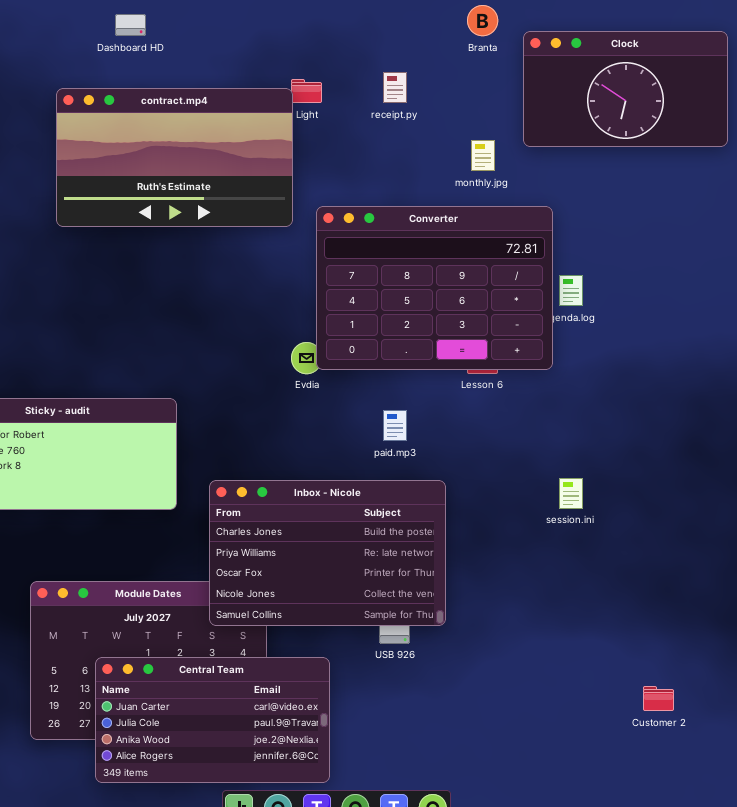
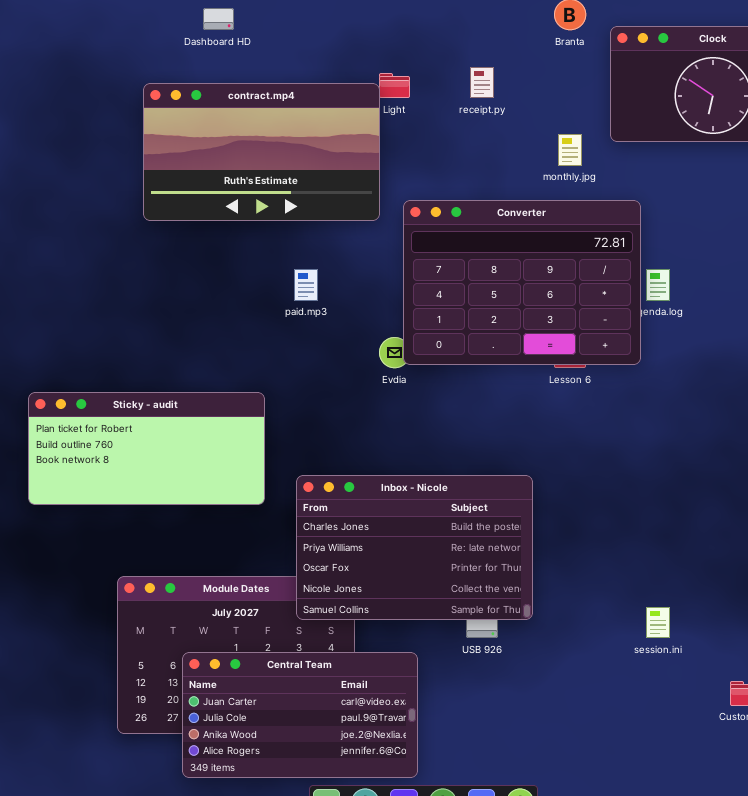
paid.mp3: [383,410,407,441] -> [294,269,318,301], moved
session.ini: [559,478,583,509] -> [646,607,670,638], moved

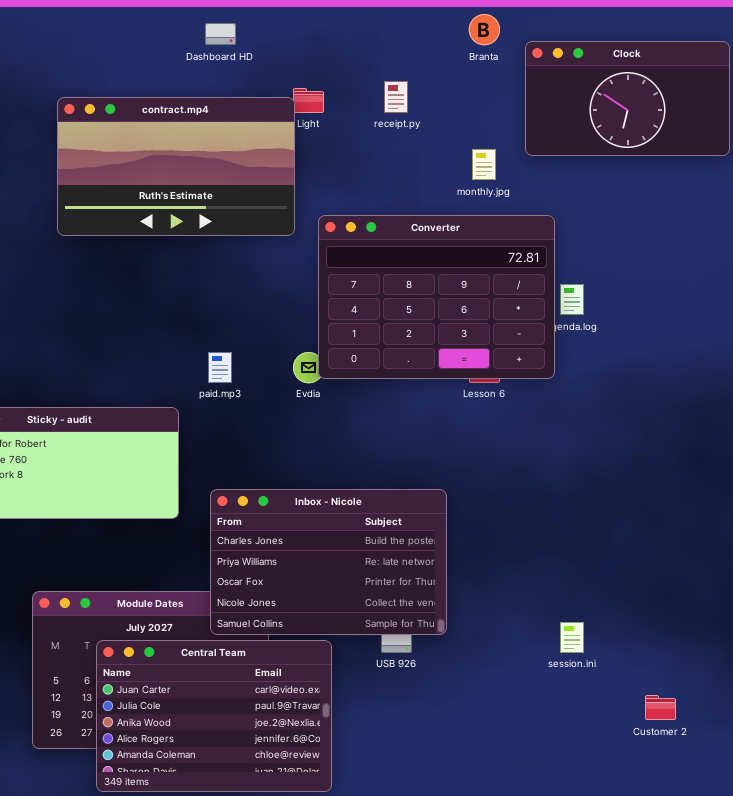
Dashboard HD: [203,8,234,30] -> [205,23,236,45], moved
paid.mp3: [294,269,318,301] -> [208,352,232,383], moved
Central Team: [182,652,418,778] -> [96,640,332,792], resized

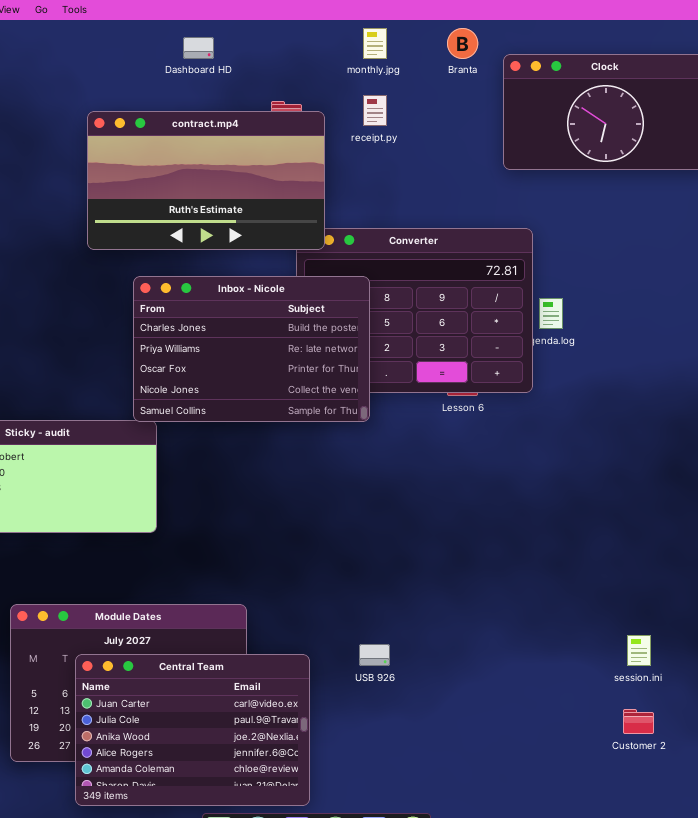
contract.mp4: [57,97,295,236] -> [87,111,325,250], moved
monthly.jpg: [472,149,496,180] -> [363,28,387,59], moved
Inbox - Nicole: [210,489,447,635] -> [133,276,370,422], moved
session.ini: [560,622,584,653] -> [627,635,651,666], moved

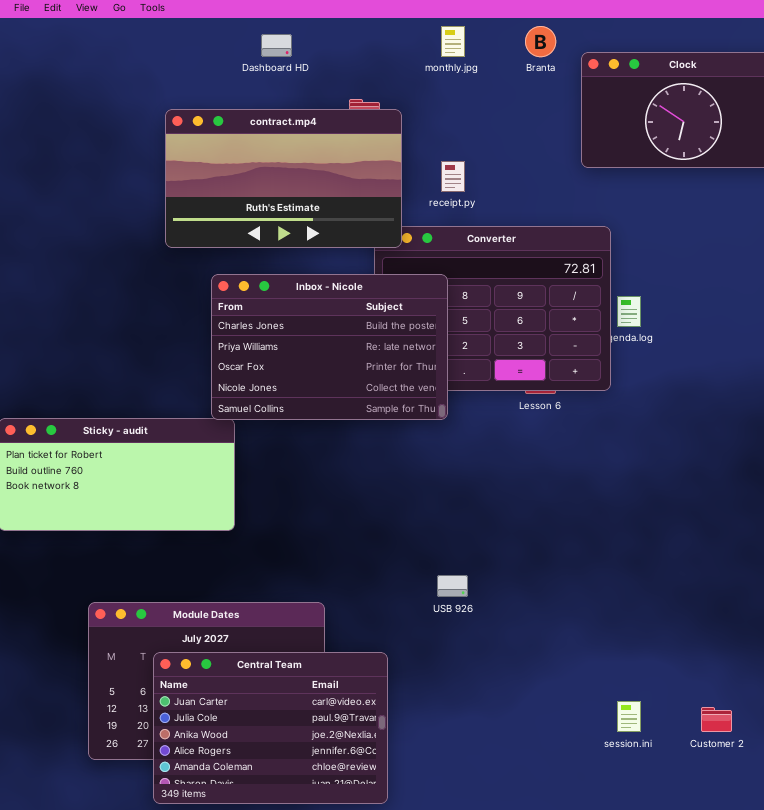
receipt.py: [363,95,387,126] -> [441,161,465,192], moved
session.ini: [627,635,651,666] -> [617,701,641,732], moved
USB 926: [359,644,390,666] -> [437,575,468,597], moved

